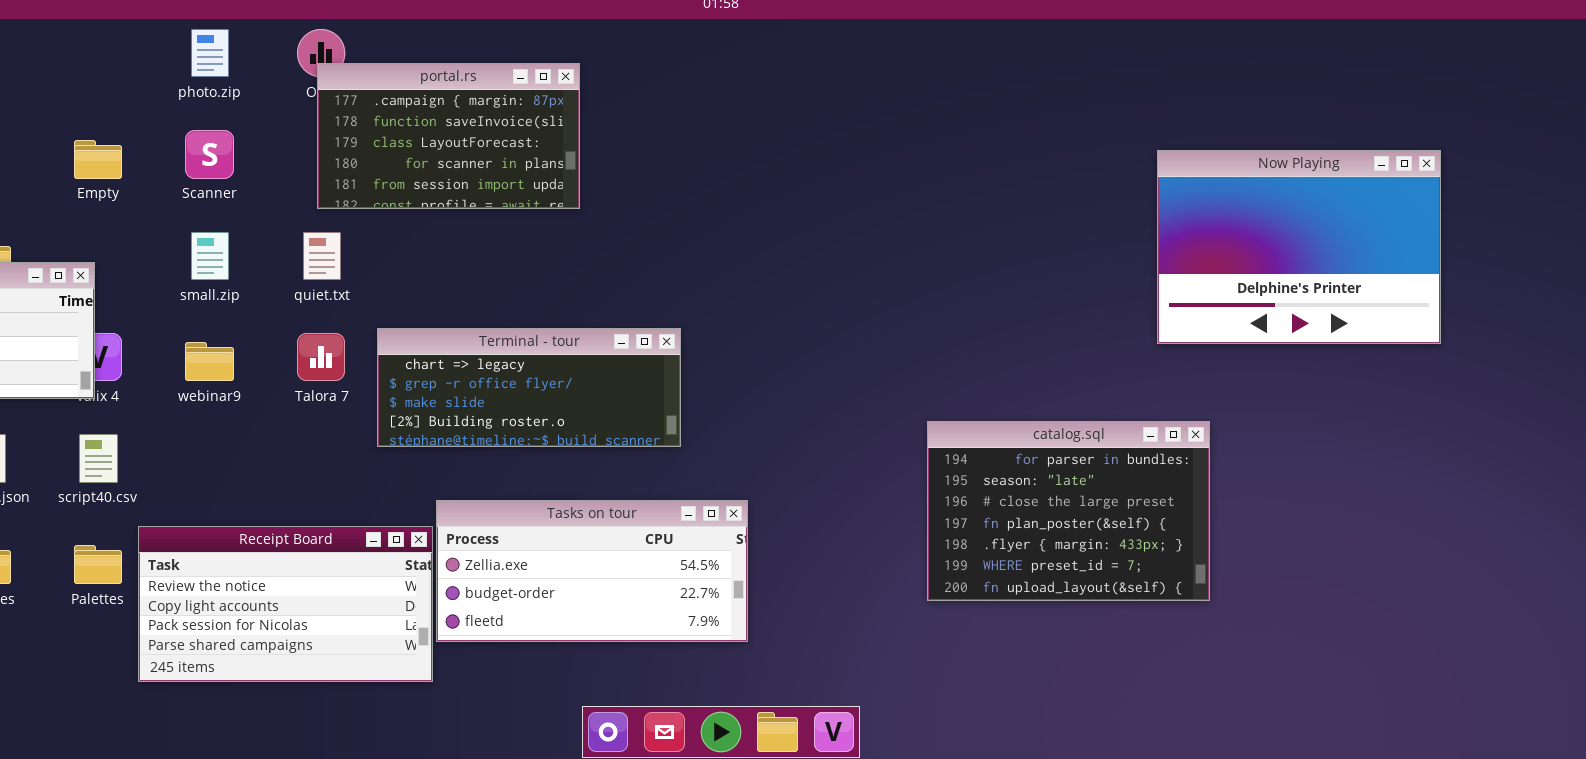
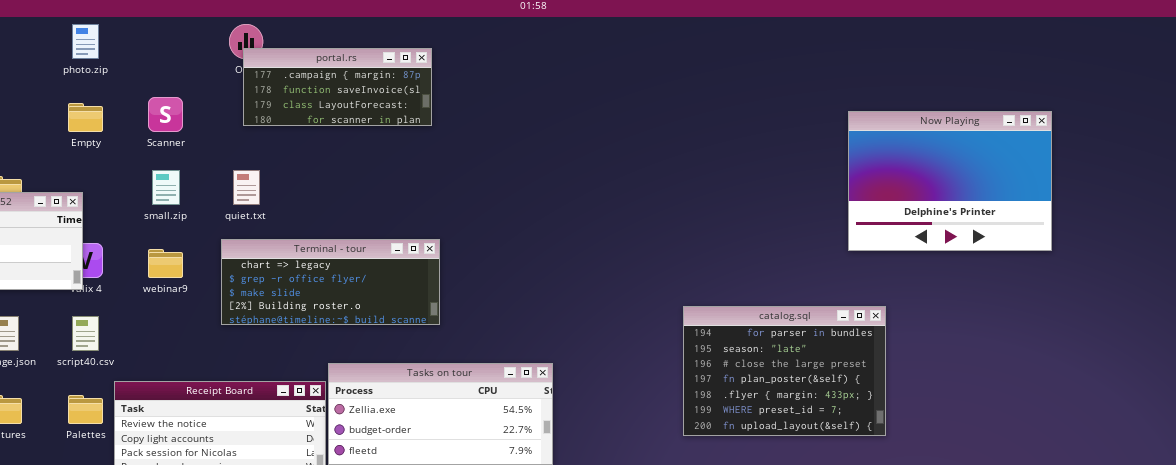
photo.zip: [191,29,229,77] -> [72,24,99,59], moved
portal.rs: [317,63,580,209] -> [243,48,432,126], resized
Terminal - tour: [377,328,681,447] -> [221,239,440,325], moved

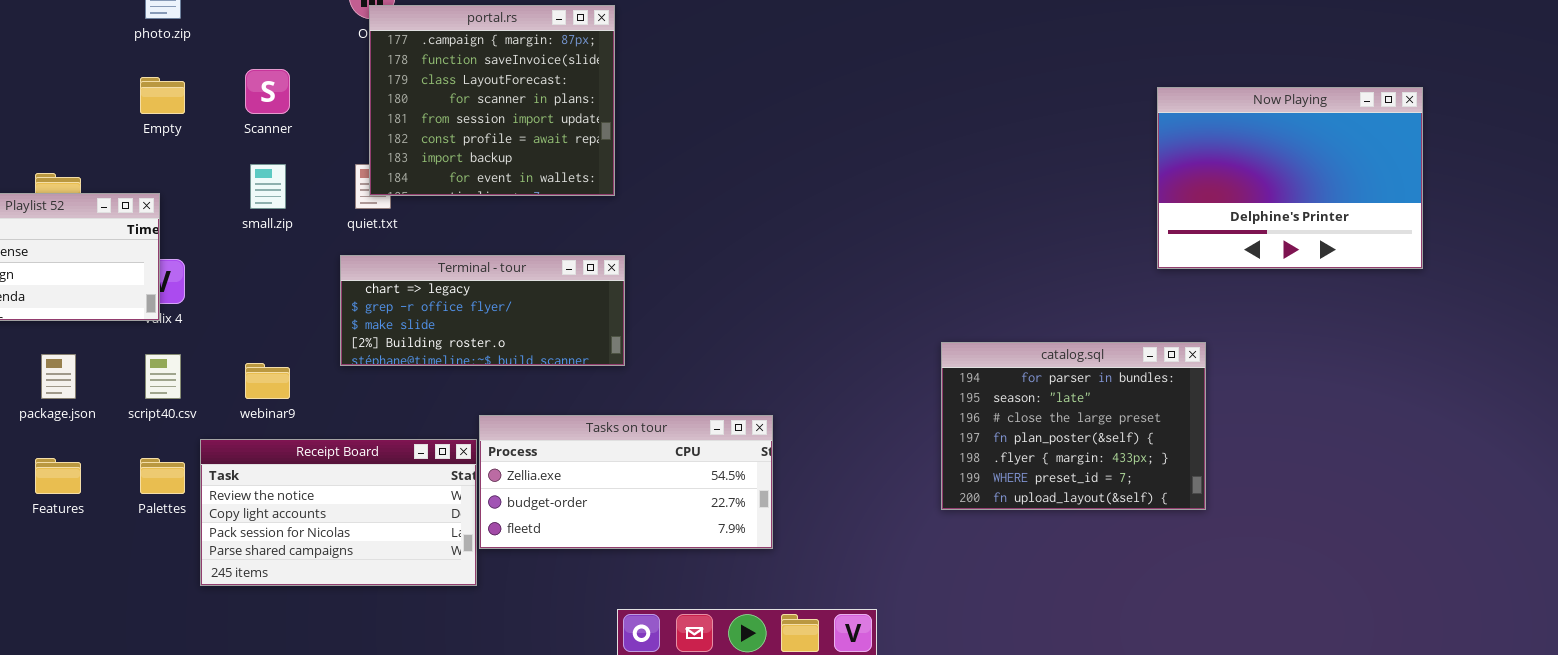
portal.rs: [243,48,432,126] -> [369,5,615,196], resized
webinar9: [148,249,183,278] -> [245,363,290,399], moved

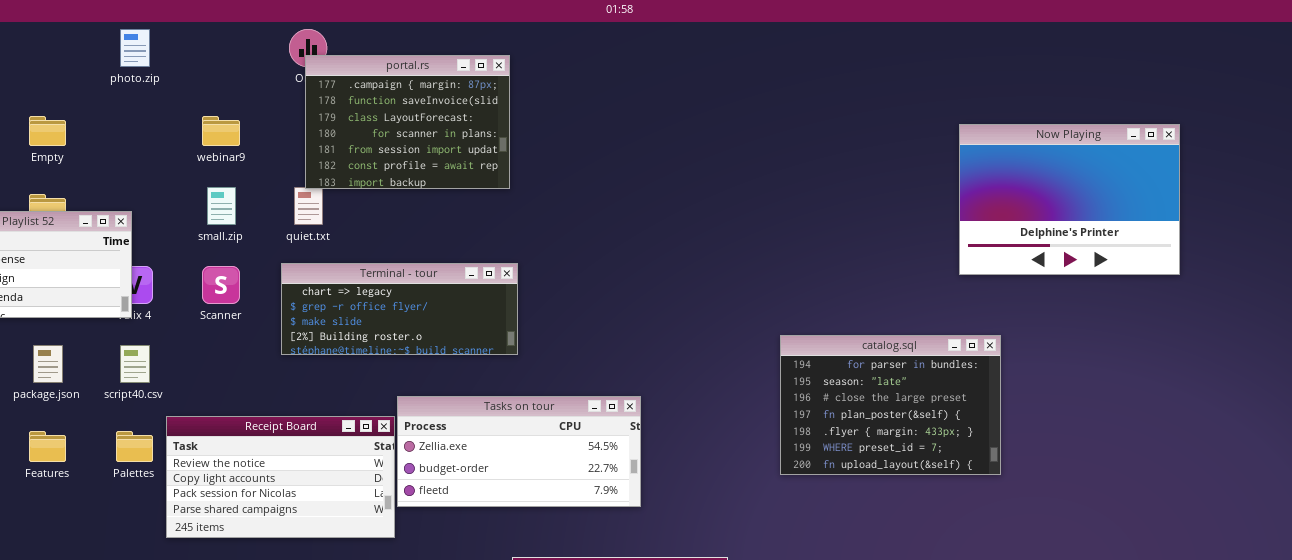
portal.rs: [369,5,615,196] -> [305,55,510,189], resized
Scanner: [245,69,290,114] -> [202,266,240,304], moved
Empty: [140,77,185,114] -> [29,116,66,146], moved
webinar9: [245,363,290,399] -> [202,116,240,146], moved

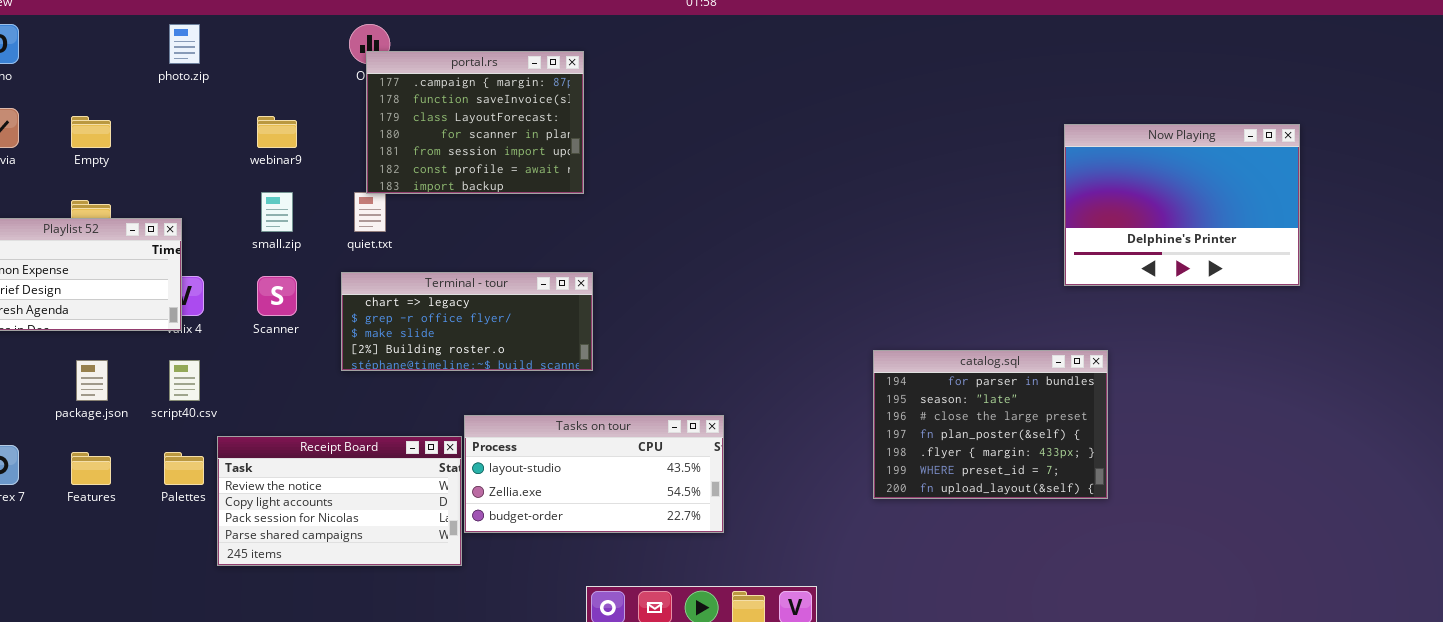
Tasks on tour: [397,396,641,507] -> [464,415,724,533], scrolled up 1 row

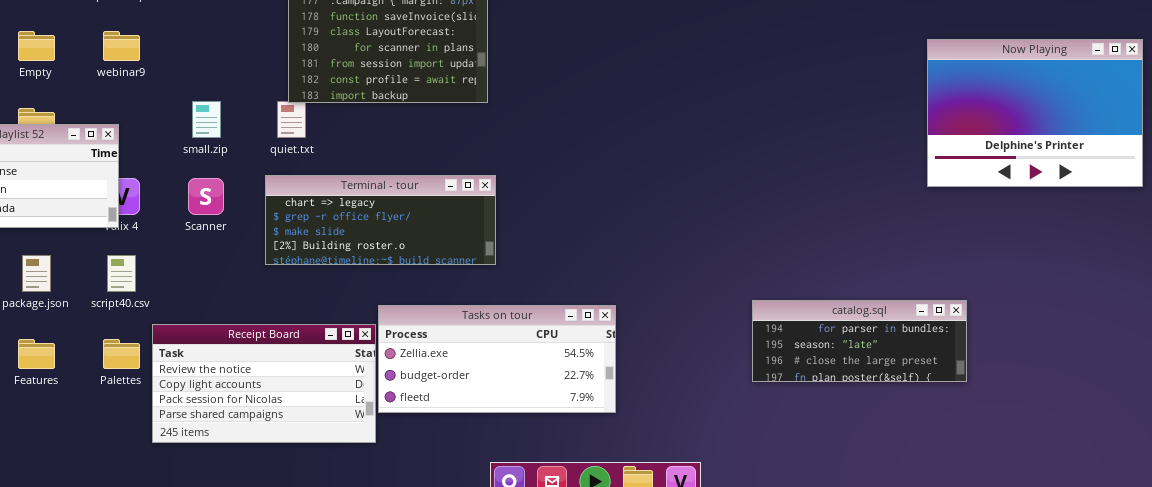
webinar9: [257,116,297,148] -> [103,31,140,61], moved
catalog.sql: [873,350,1108,499] -> [752,300,967,382], resized
Tasks on tour: [464,415,724,533] -> [378,305,616,413], scrolled down 1 row

